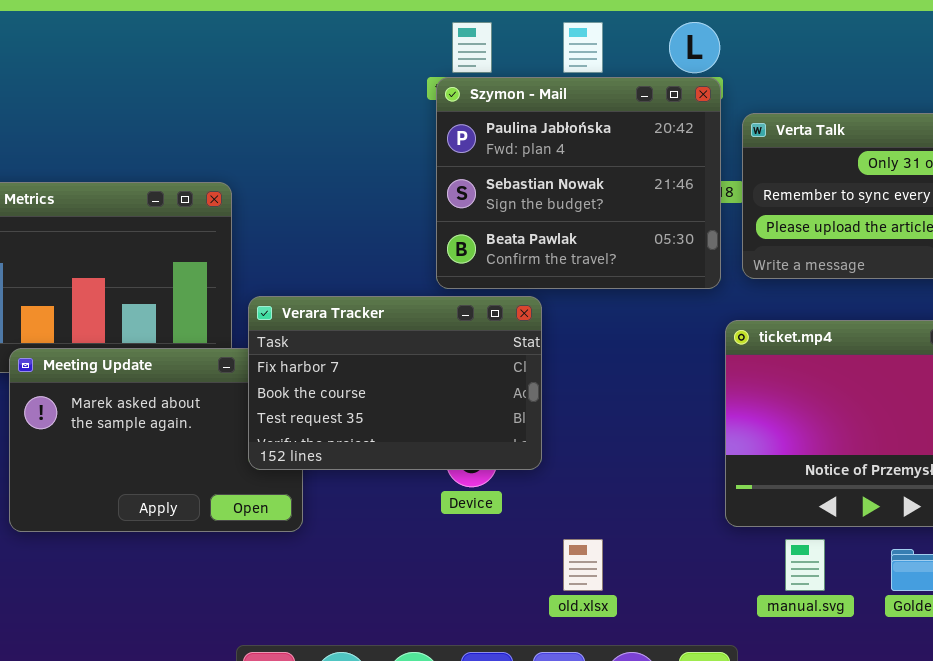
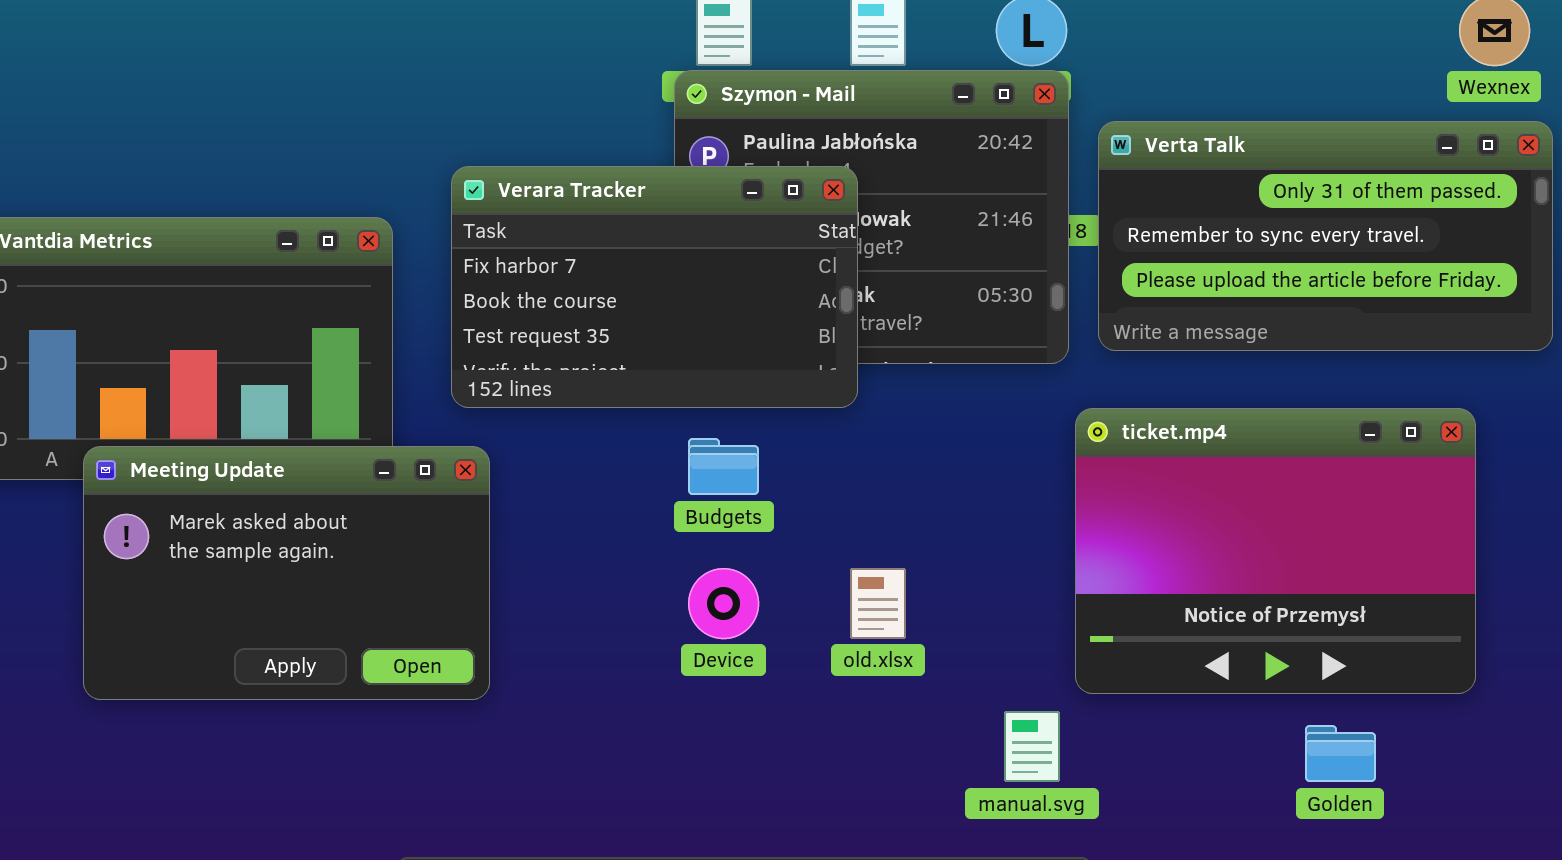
Verara Tracker: [248,296,542,470] -> [451,166,858,408], moved
old.xlsx: [563,539,603,591] -> [850,568,906,639], moved
manual.svg: [785,539,825,591] -> [1004,711,1060,782], moved

